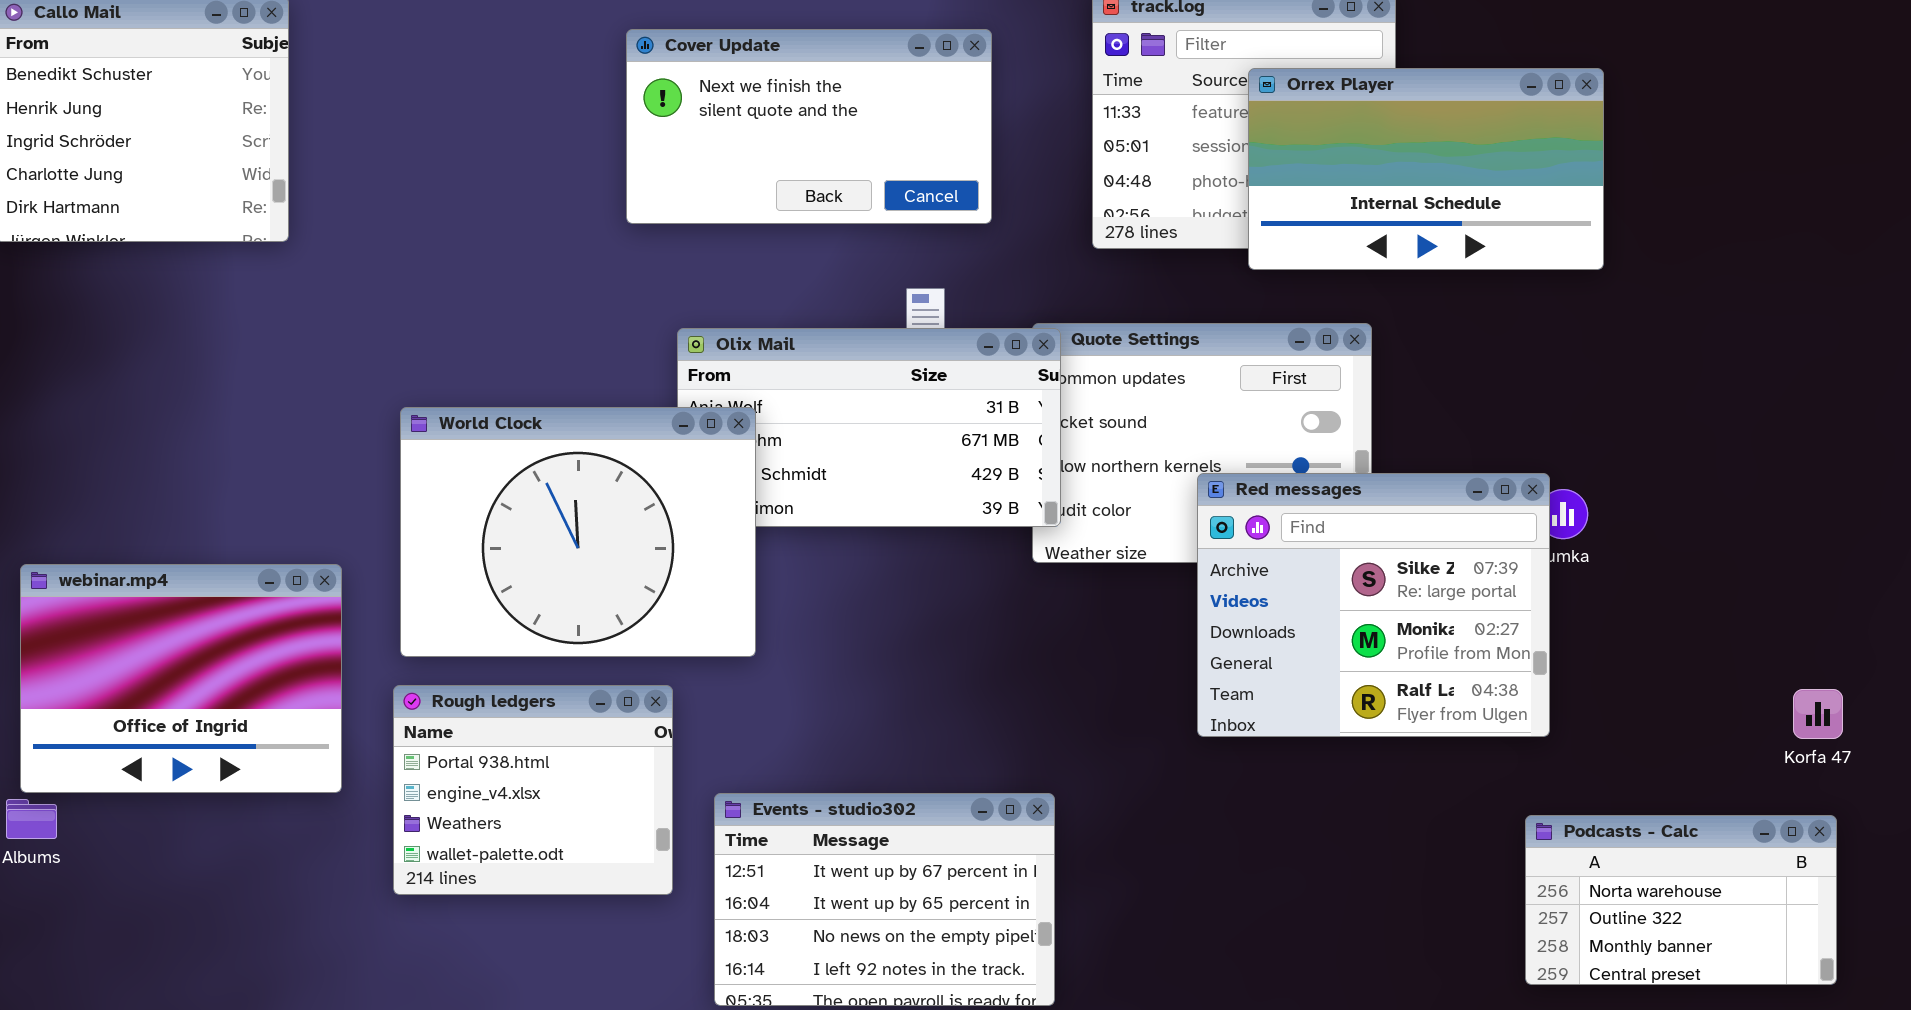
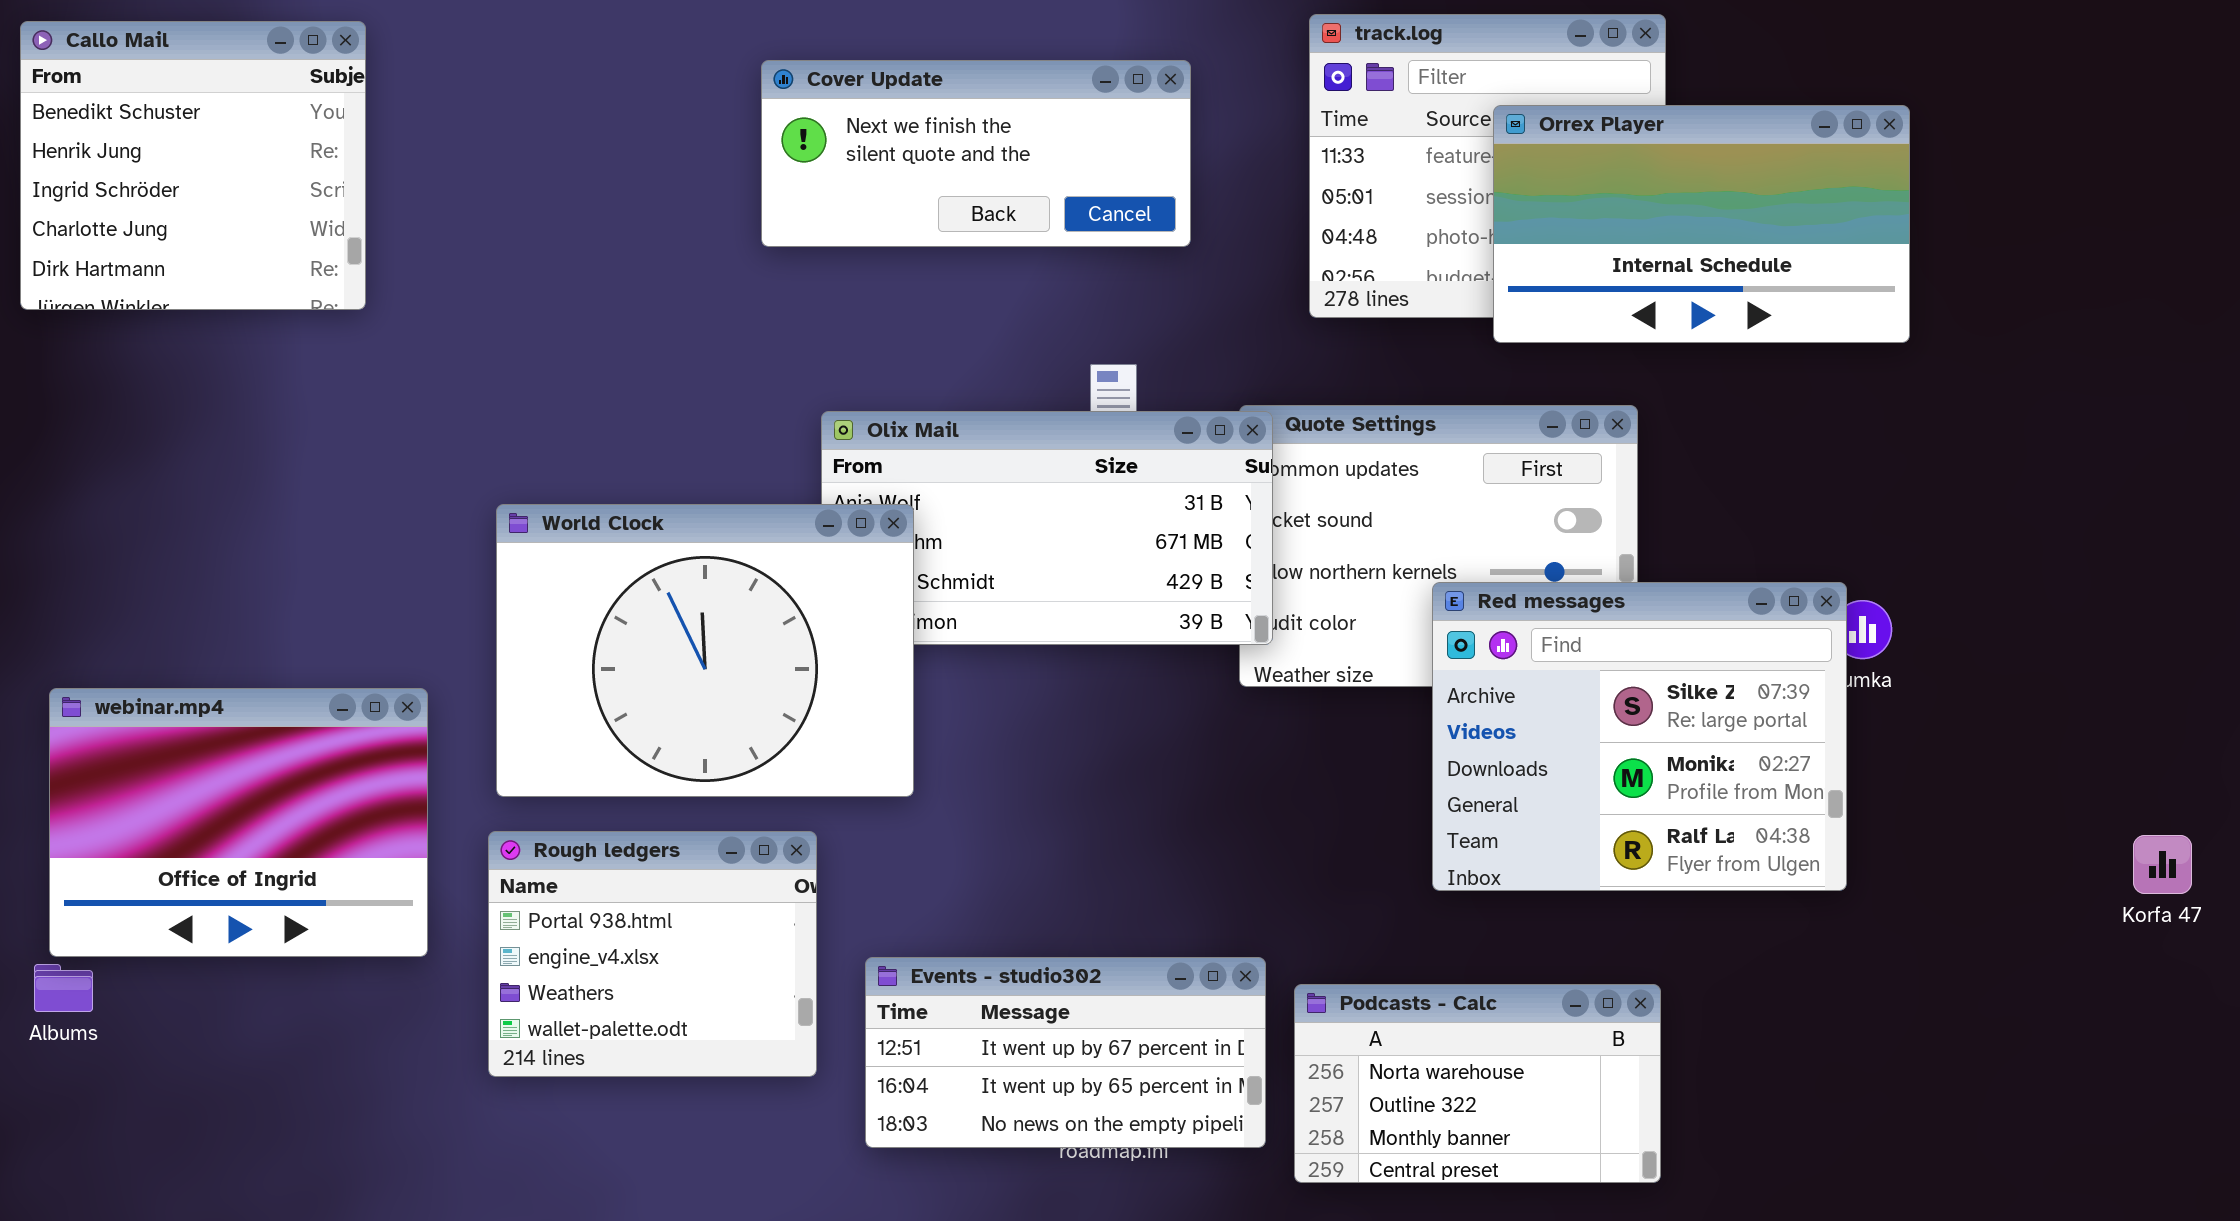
Cover Update: [626,29,992,224] -> [761,60,1191,247], resized
Events - studio302: [714,793,1055,1006] -> [865,957,1266,1148], resized
Podcasts - Calc: [1525,815,1837,985] -> [1294,984,1661,1183], moved

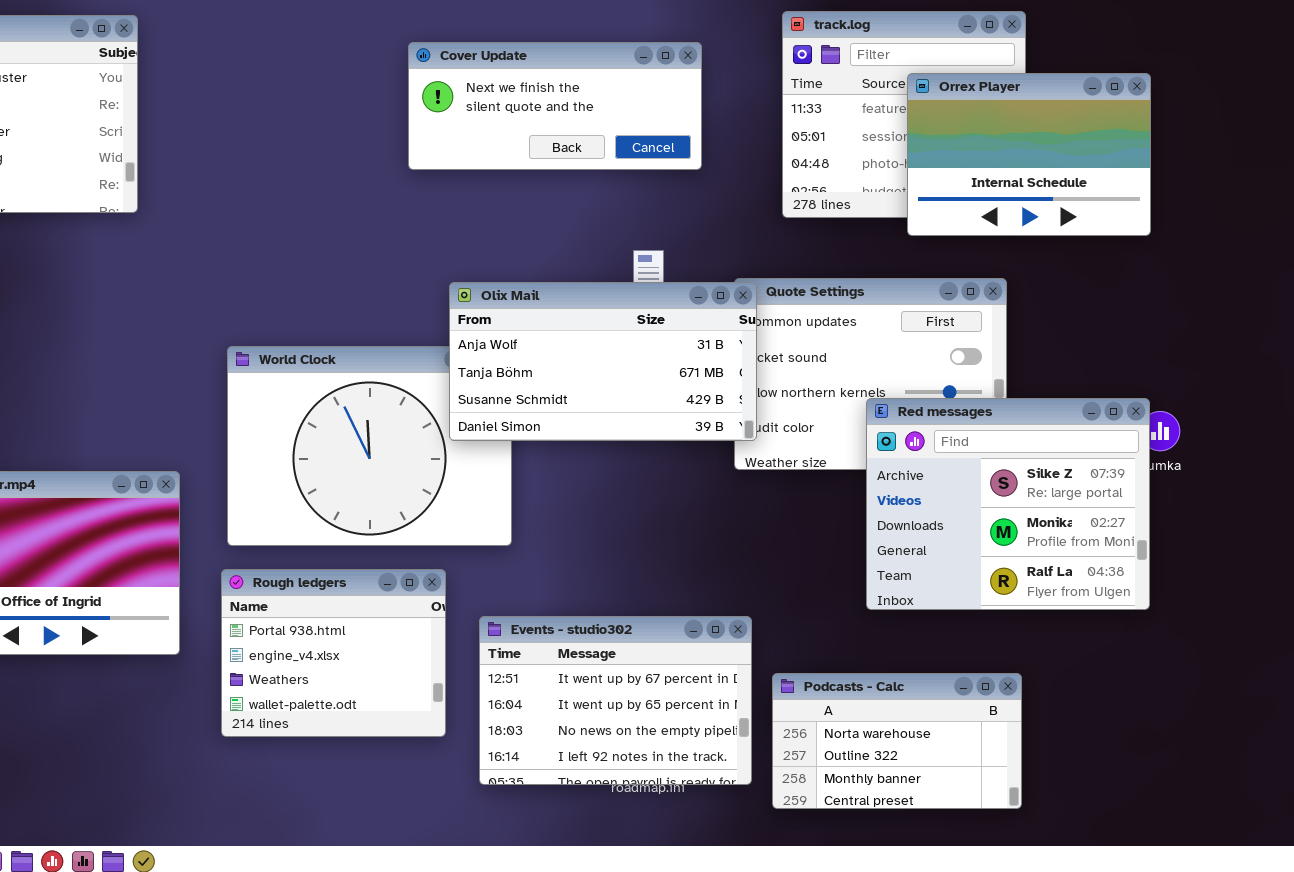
Orrex Player: [1493,105,1910,343] -> [907,73,1151,236], resized
Olix Mail: [821,411,1273,645] -> [449,282,757,441], raised
Events - studio302: [865,957,1266,1148] -> [479,616,752,785], resized

